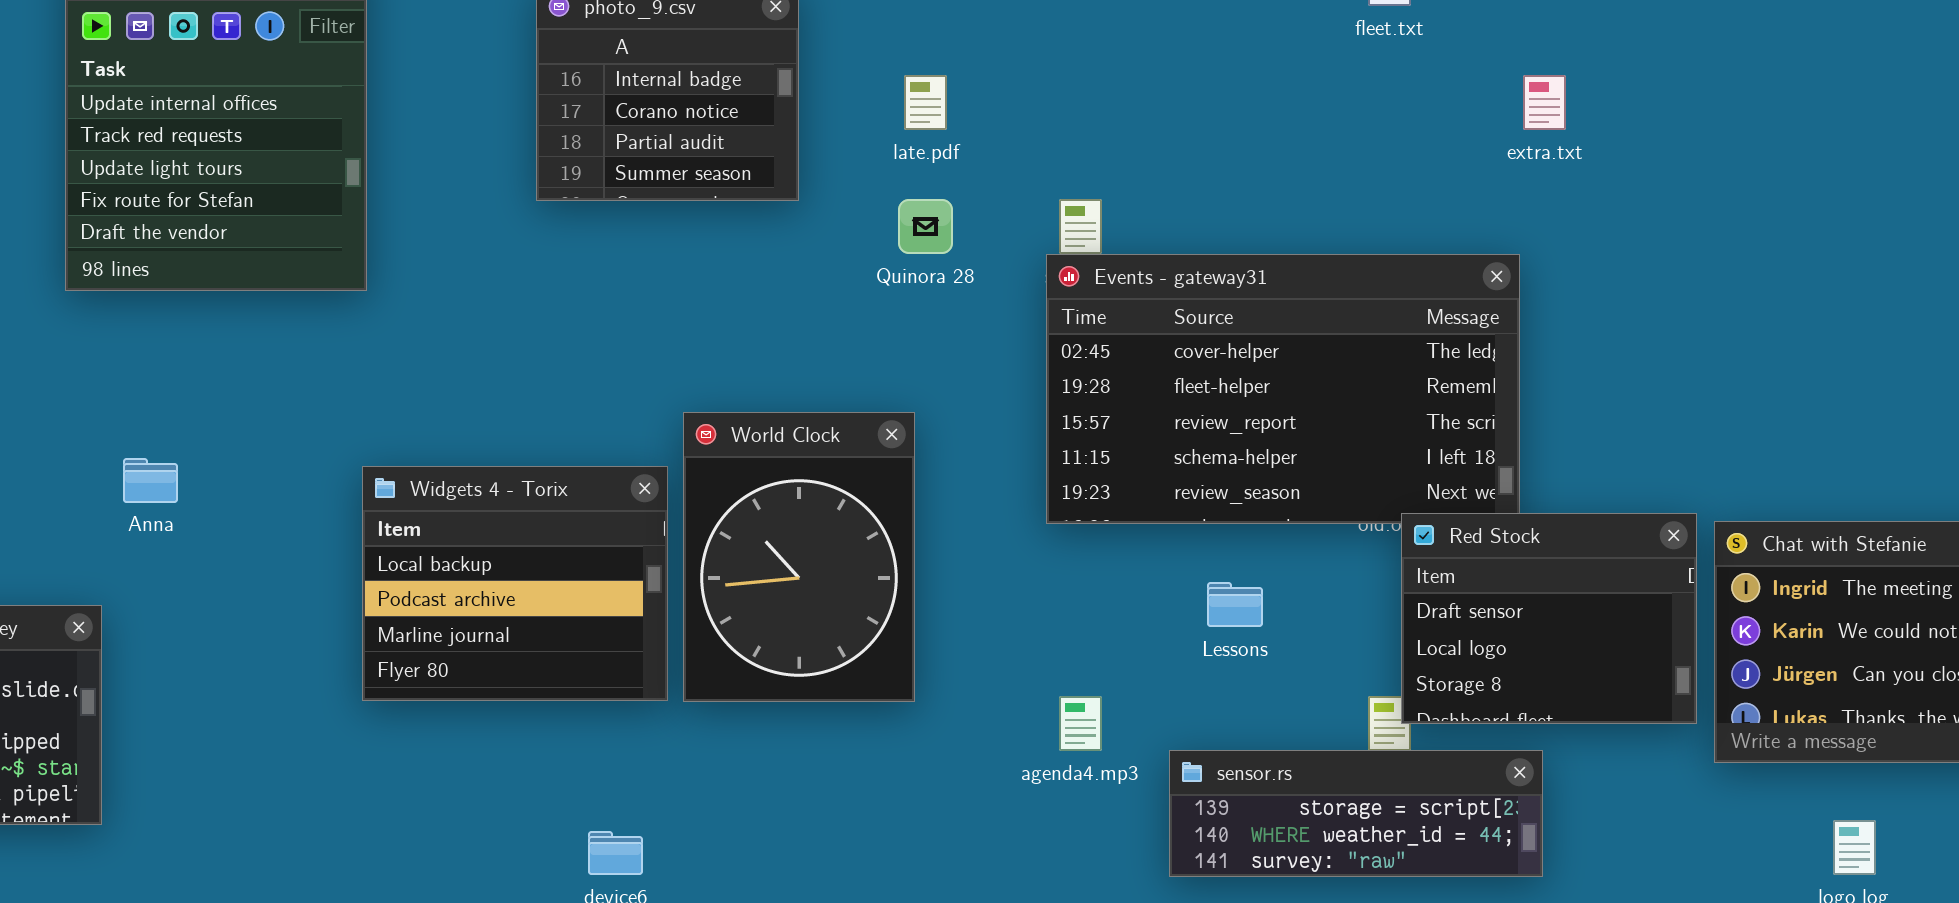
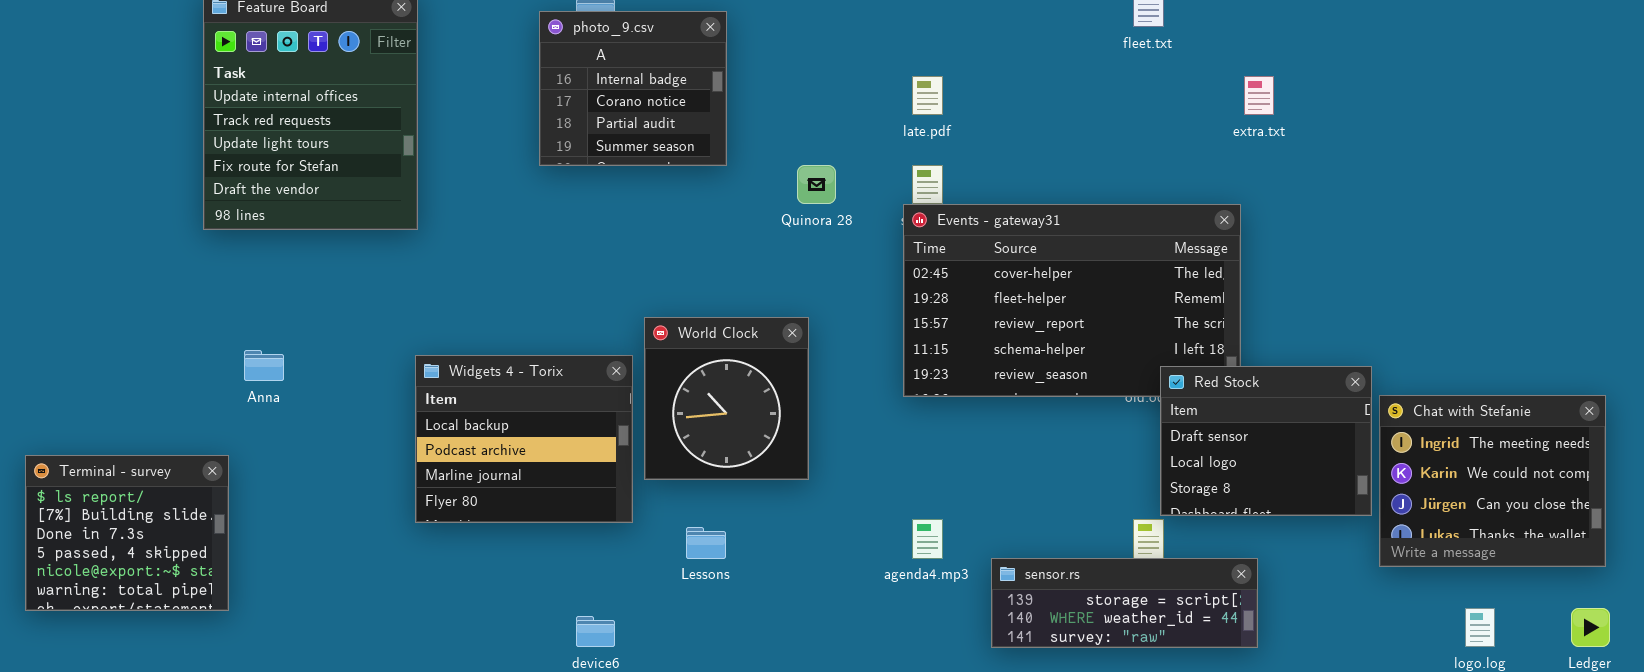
late.pdf: [904,75,947,130] -> [912,76,943,115], moved
World Clock: [683,412,915,702] -> [644,317,809,480], resized
Red Stock: [1401,513,1697,724] -> [1160,366,1372,516], moved
Lessons: [1207,582,1263,627] -> [686,527,726,559], moved

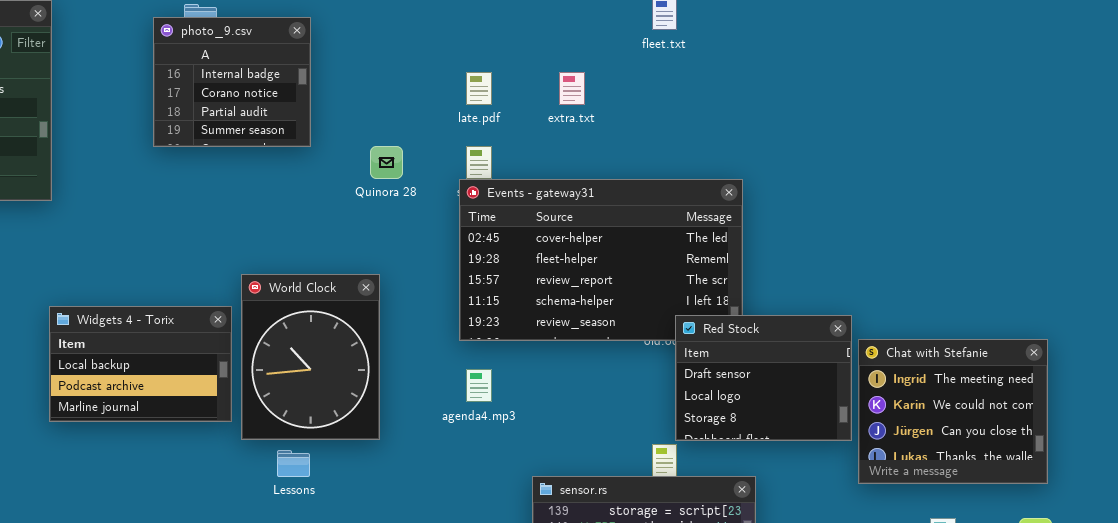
extra.txt: [1244,76,1274,115] -> [559,72,585,105], moved
World Clock: [644,317,809,480] -> [241,274,380,440], resized
Widgets 4 - Torix: [415,355,633,523] -> [49,306,232,422], resized
agenda4.mp3: [912,519,943,559] -> [466,369,492,402], moved

